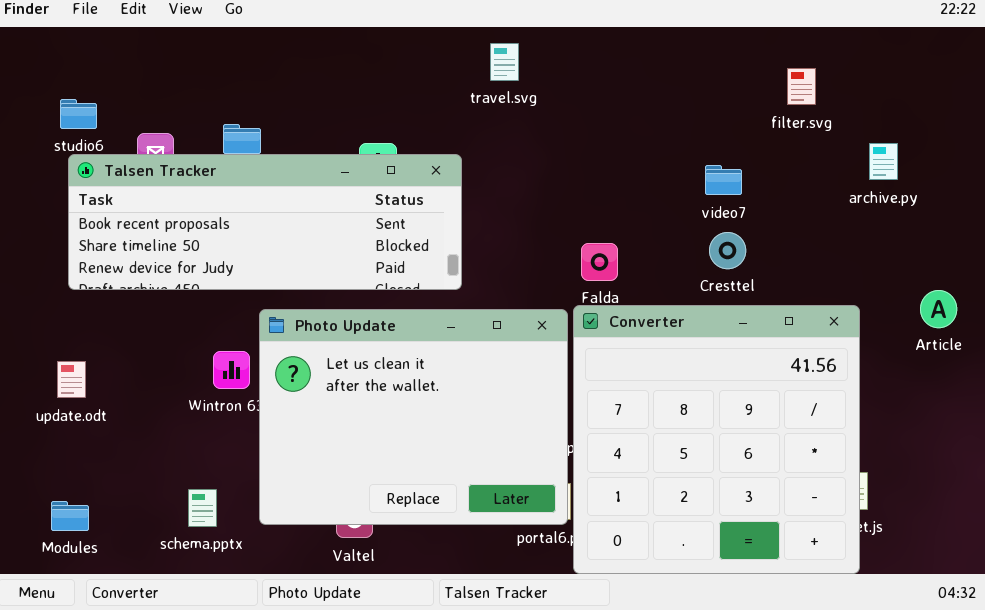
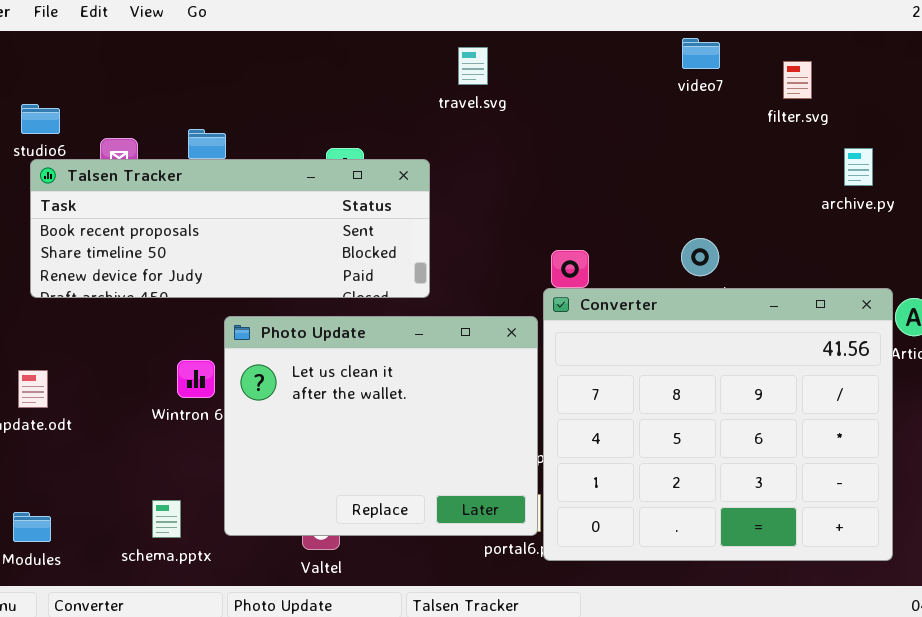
filter.svg: [787,68,816,105] -> [783,61,812,99], moved
video7: [705,165,742,195] -> [682,38,720,69], moved
Converter: [573,305,860,574] -> [543,288,893,561], moved, resized

